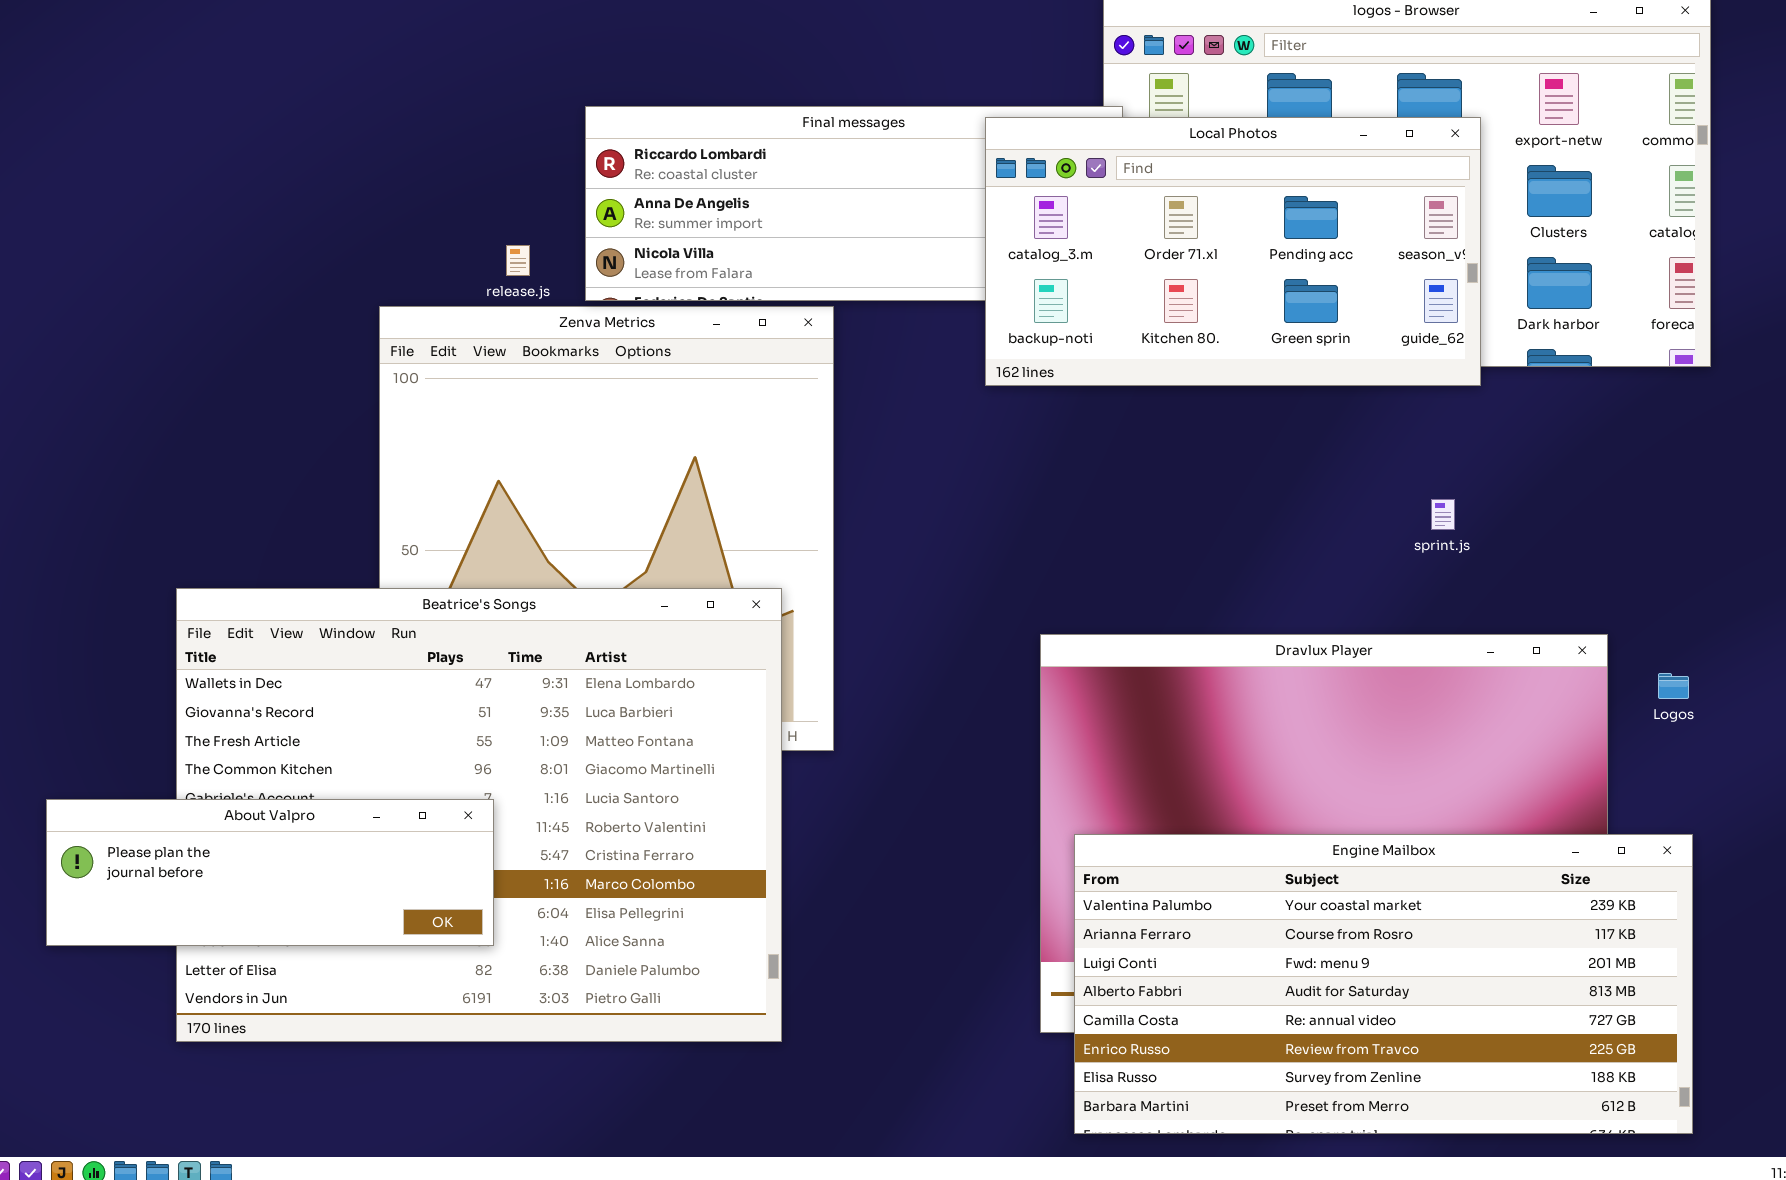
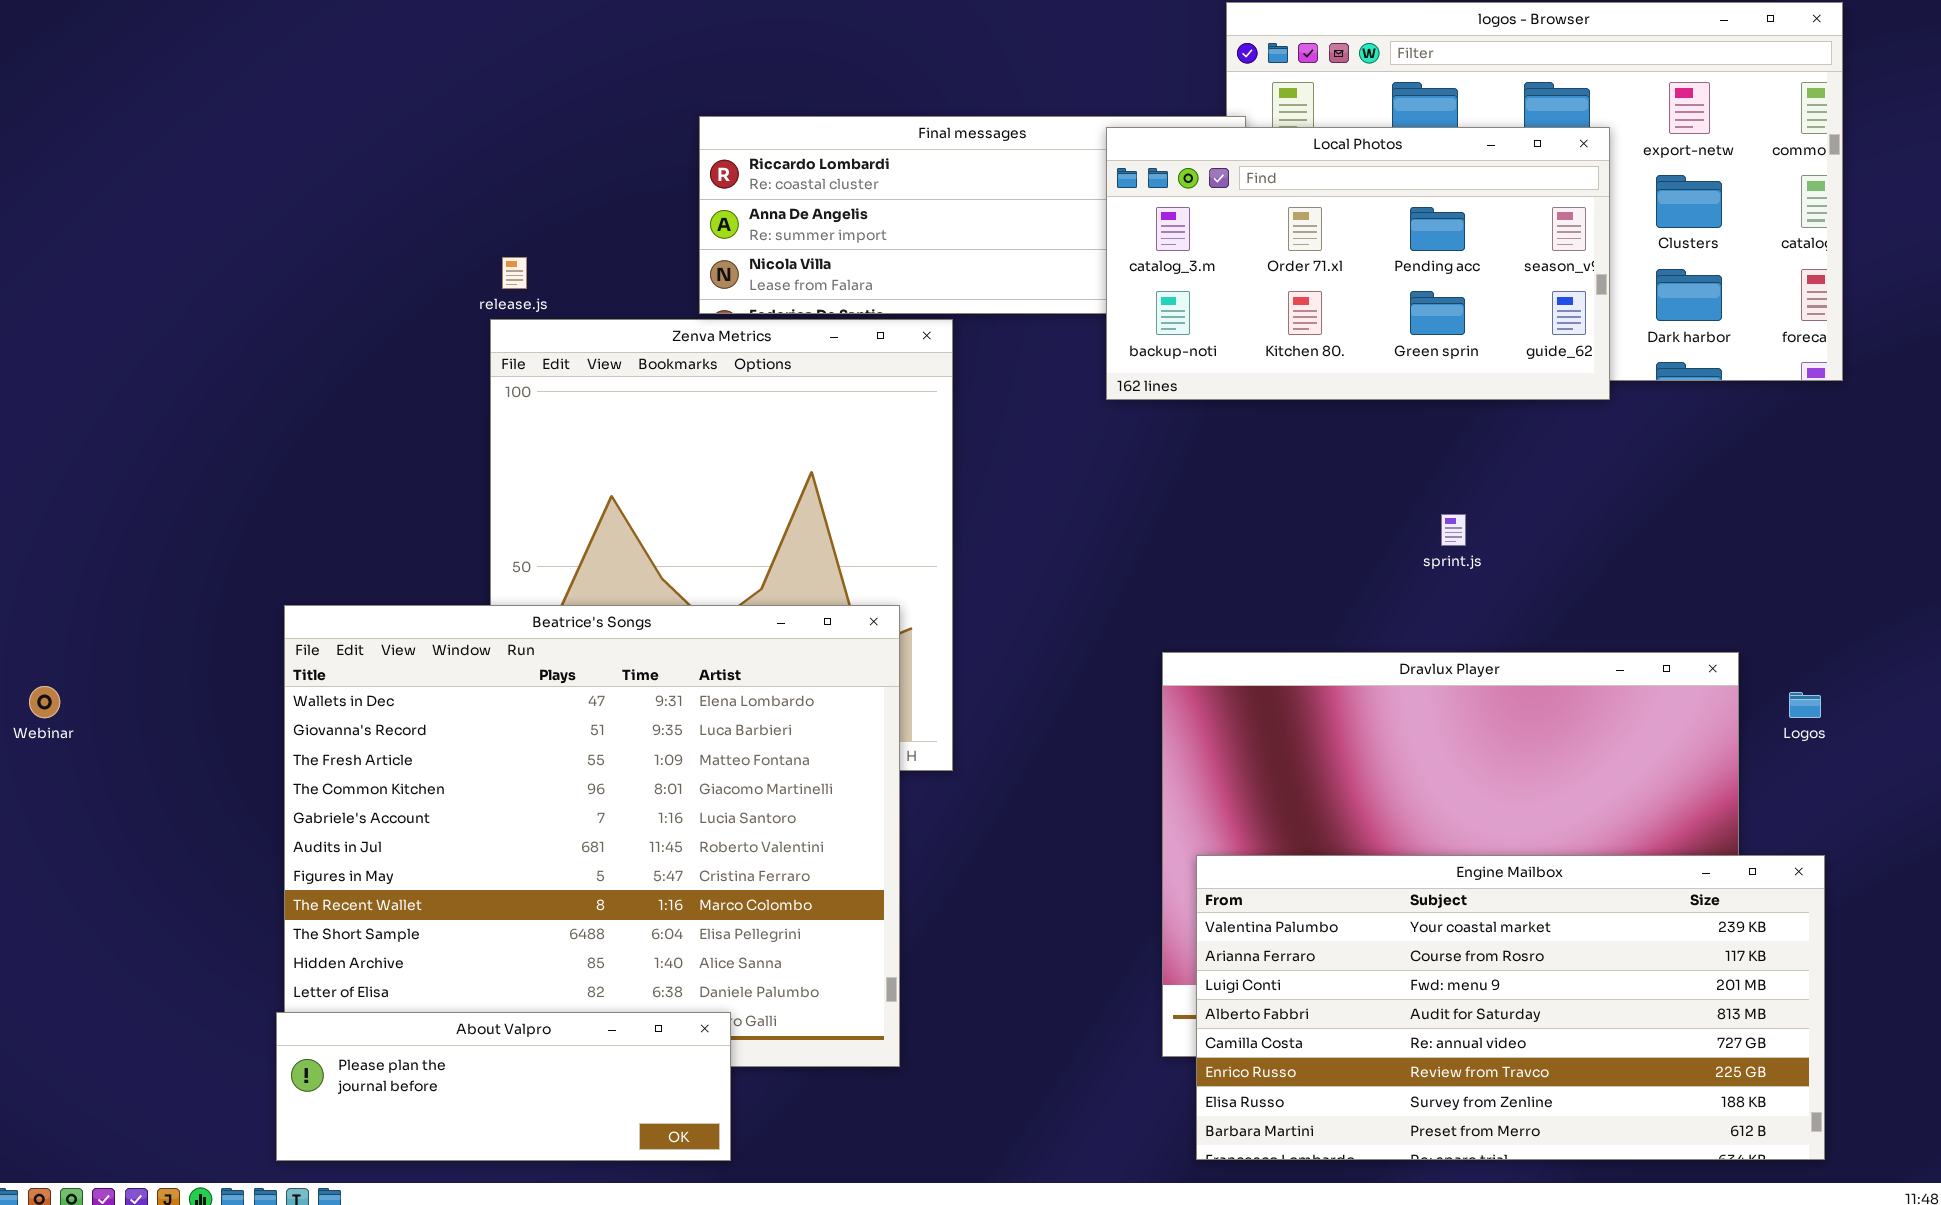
release.js: [506,245,530,276] -> [502,257,527,289], moved
sprint.js: [1431,499,1455,530] -> [1441,514,1466,546], moved
About Valpro: [46,799,494,946] -> [276,1012,731,1161], moved

